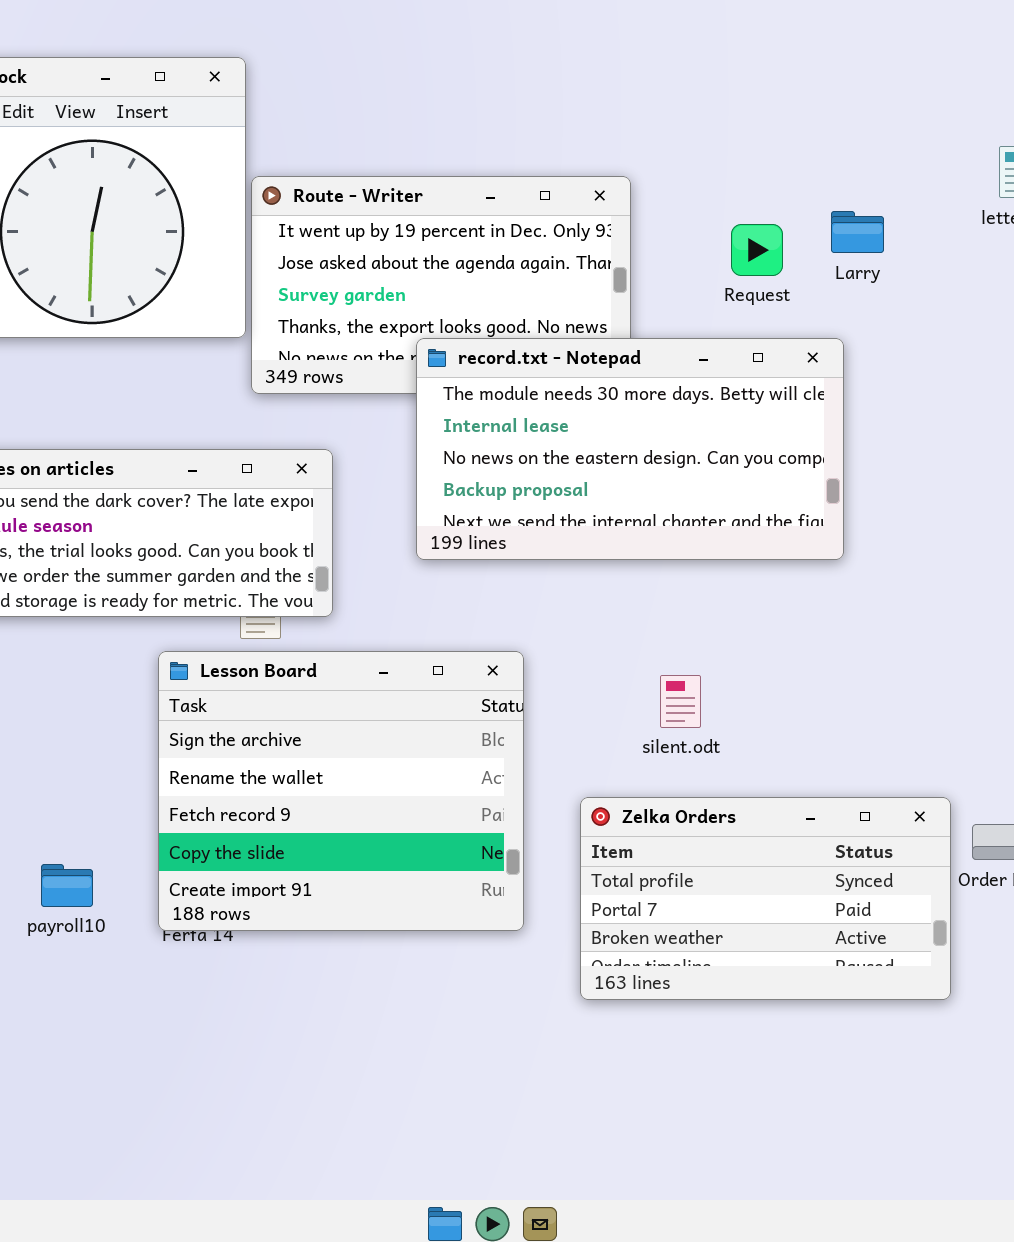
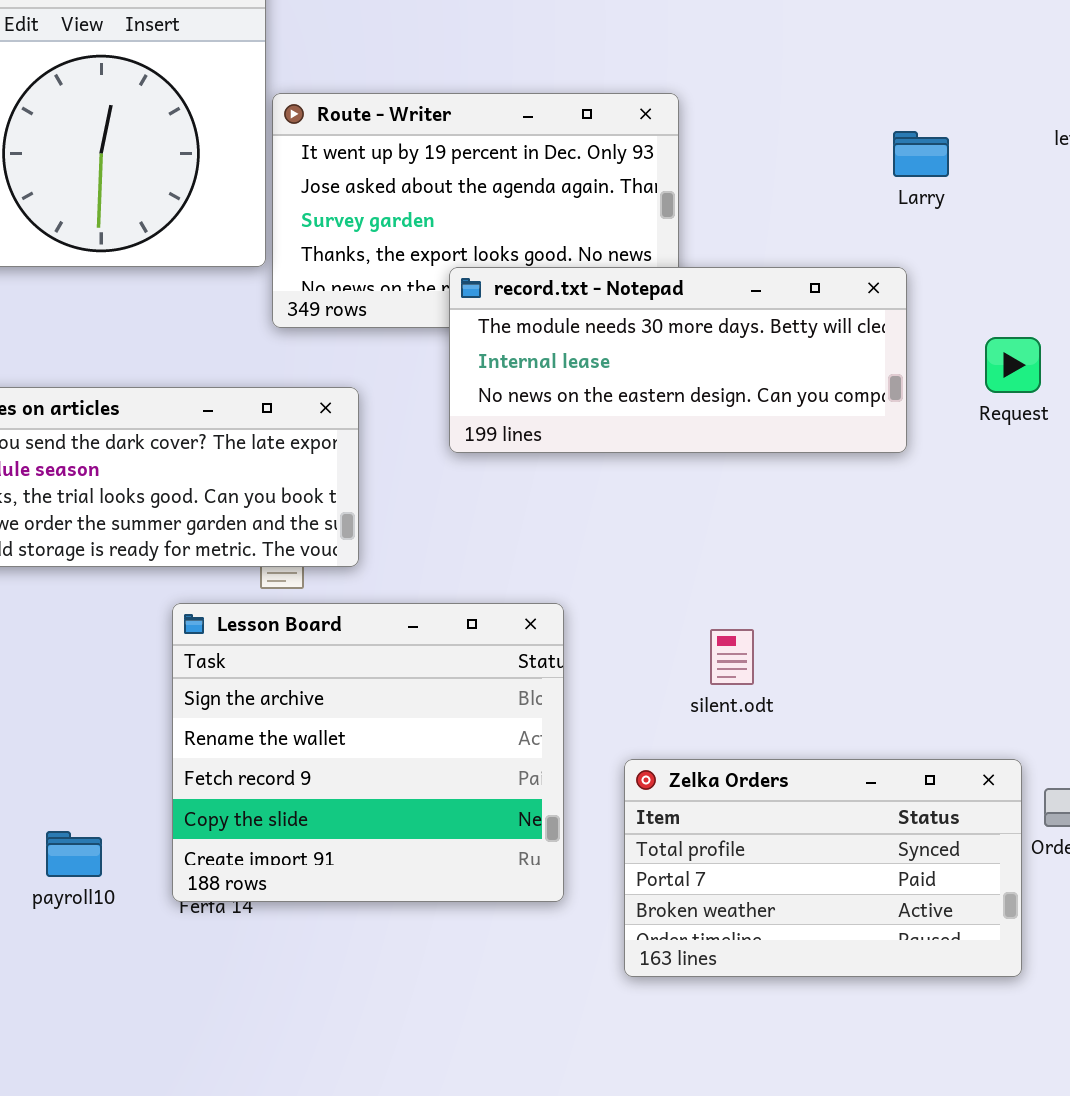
Request: [731,224,783,276] -> [985,337,1041,393], moved
record.txt - Notepad: [416,338,844,560] -> [449,267,907,453], resized

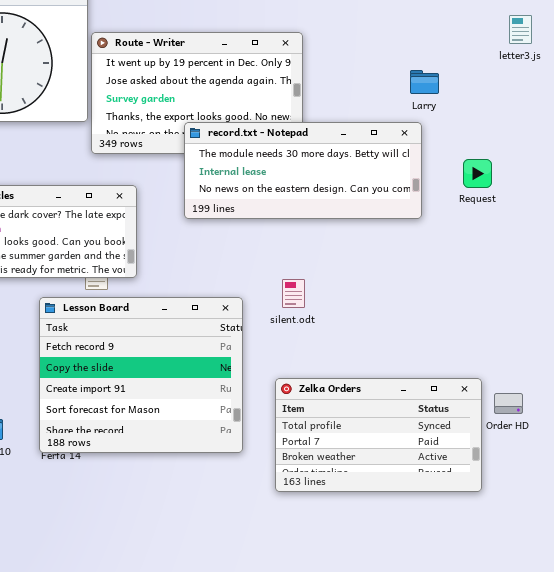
Larry: [893,131,949,177] -> [410,70,439,94], moved
Lesson Board: [172,603,564,902] -> [39,297,243,453], scrolled down 2 rows
silent.odt: [710,629,754,685] -> [282,279,305,308], moved

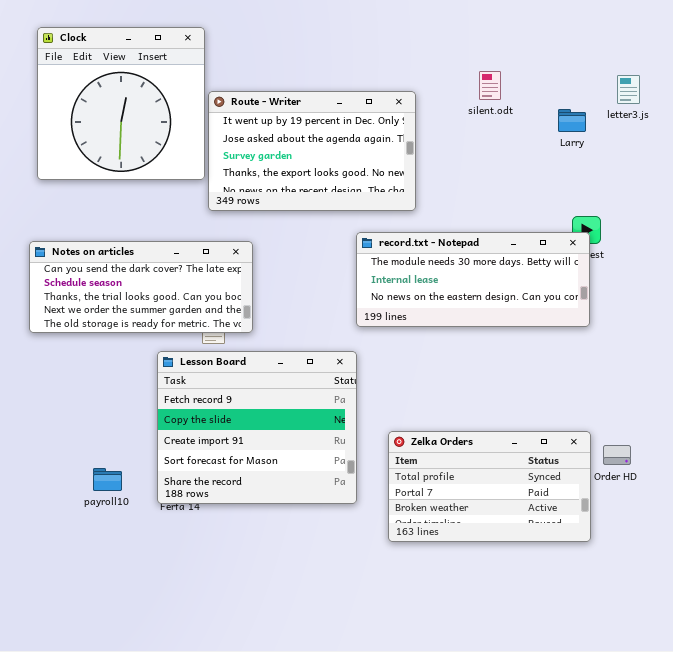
Larry: [410,70,439,94] -> [558,109,586,132], moved
record.txt - Notepad: [184,122,422,219] -> [356,232,590,327], moved
silent.odt: [282,279,305,308] -> [479,71,501,100], moved

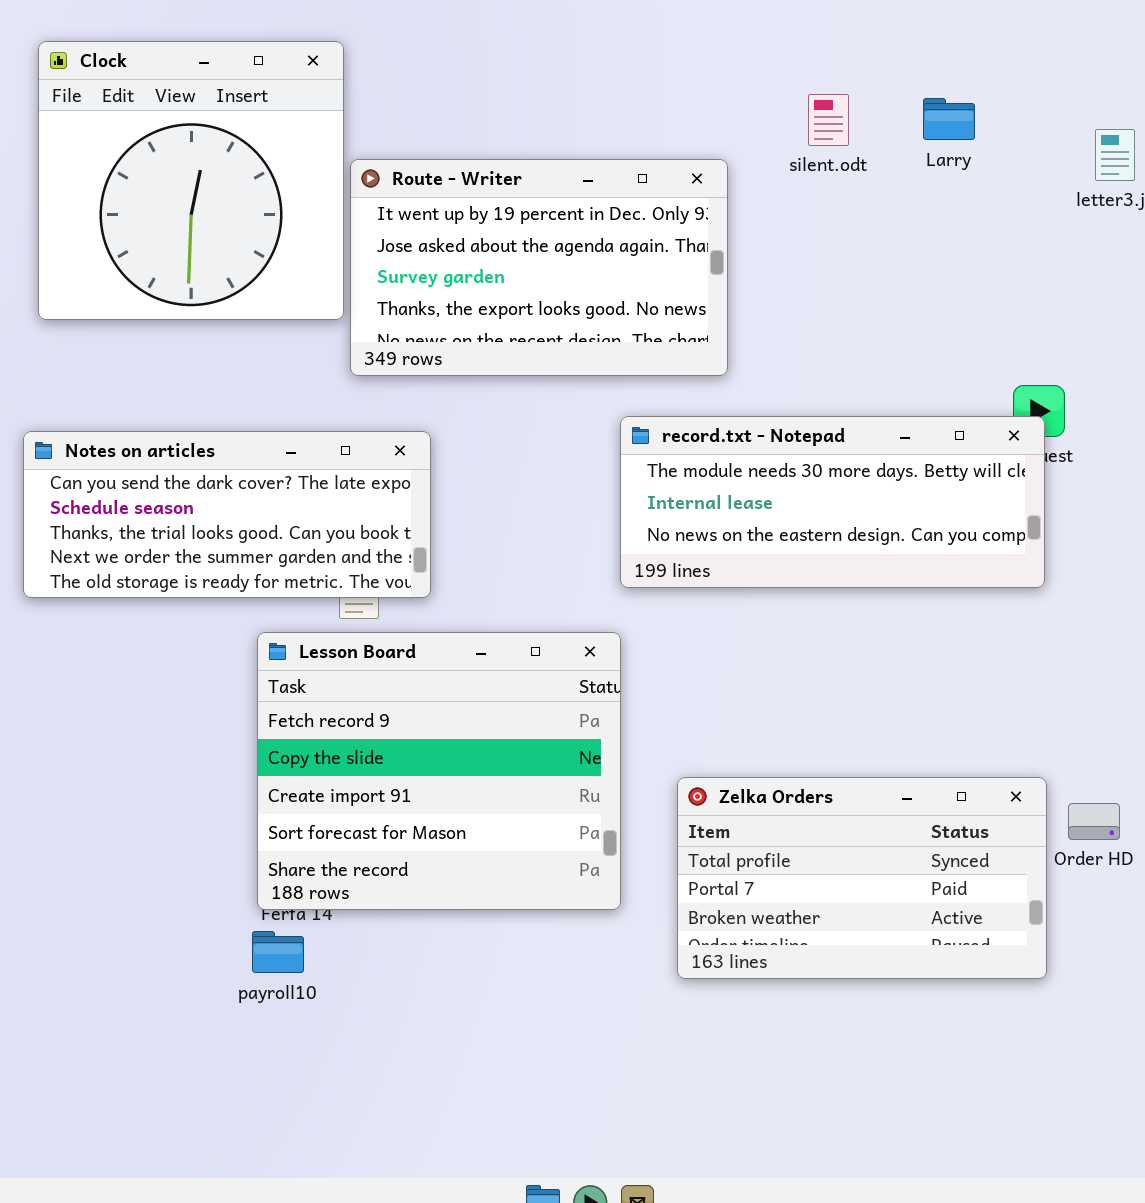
silent.odt: [479,71,501,100] -> [808,94,849,146], moved
Larry: [558,109,586,132] -> [923,98,975,140], moved
payroll10: [93,468,122,491] -> [252,931,304,973], moved

